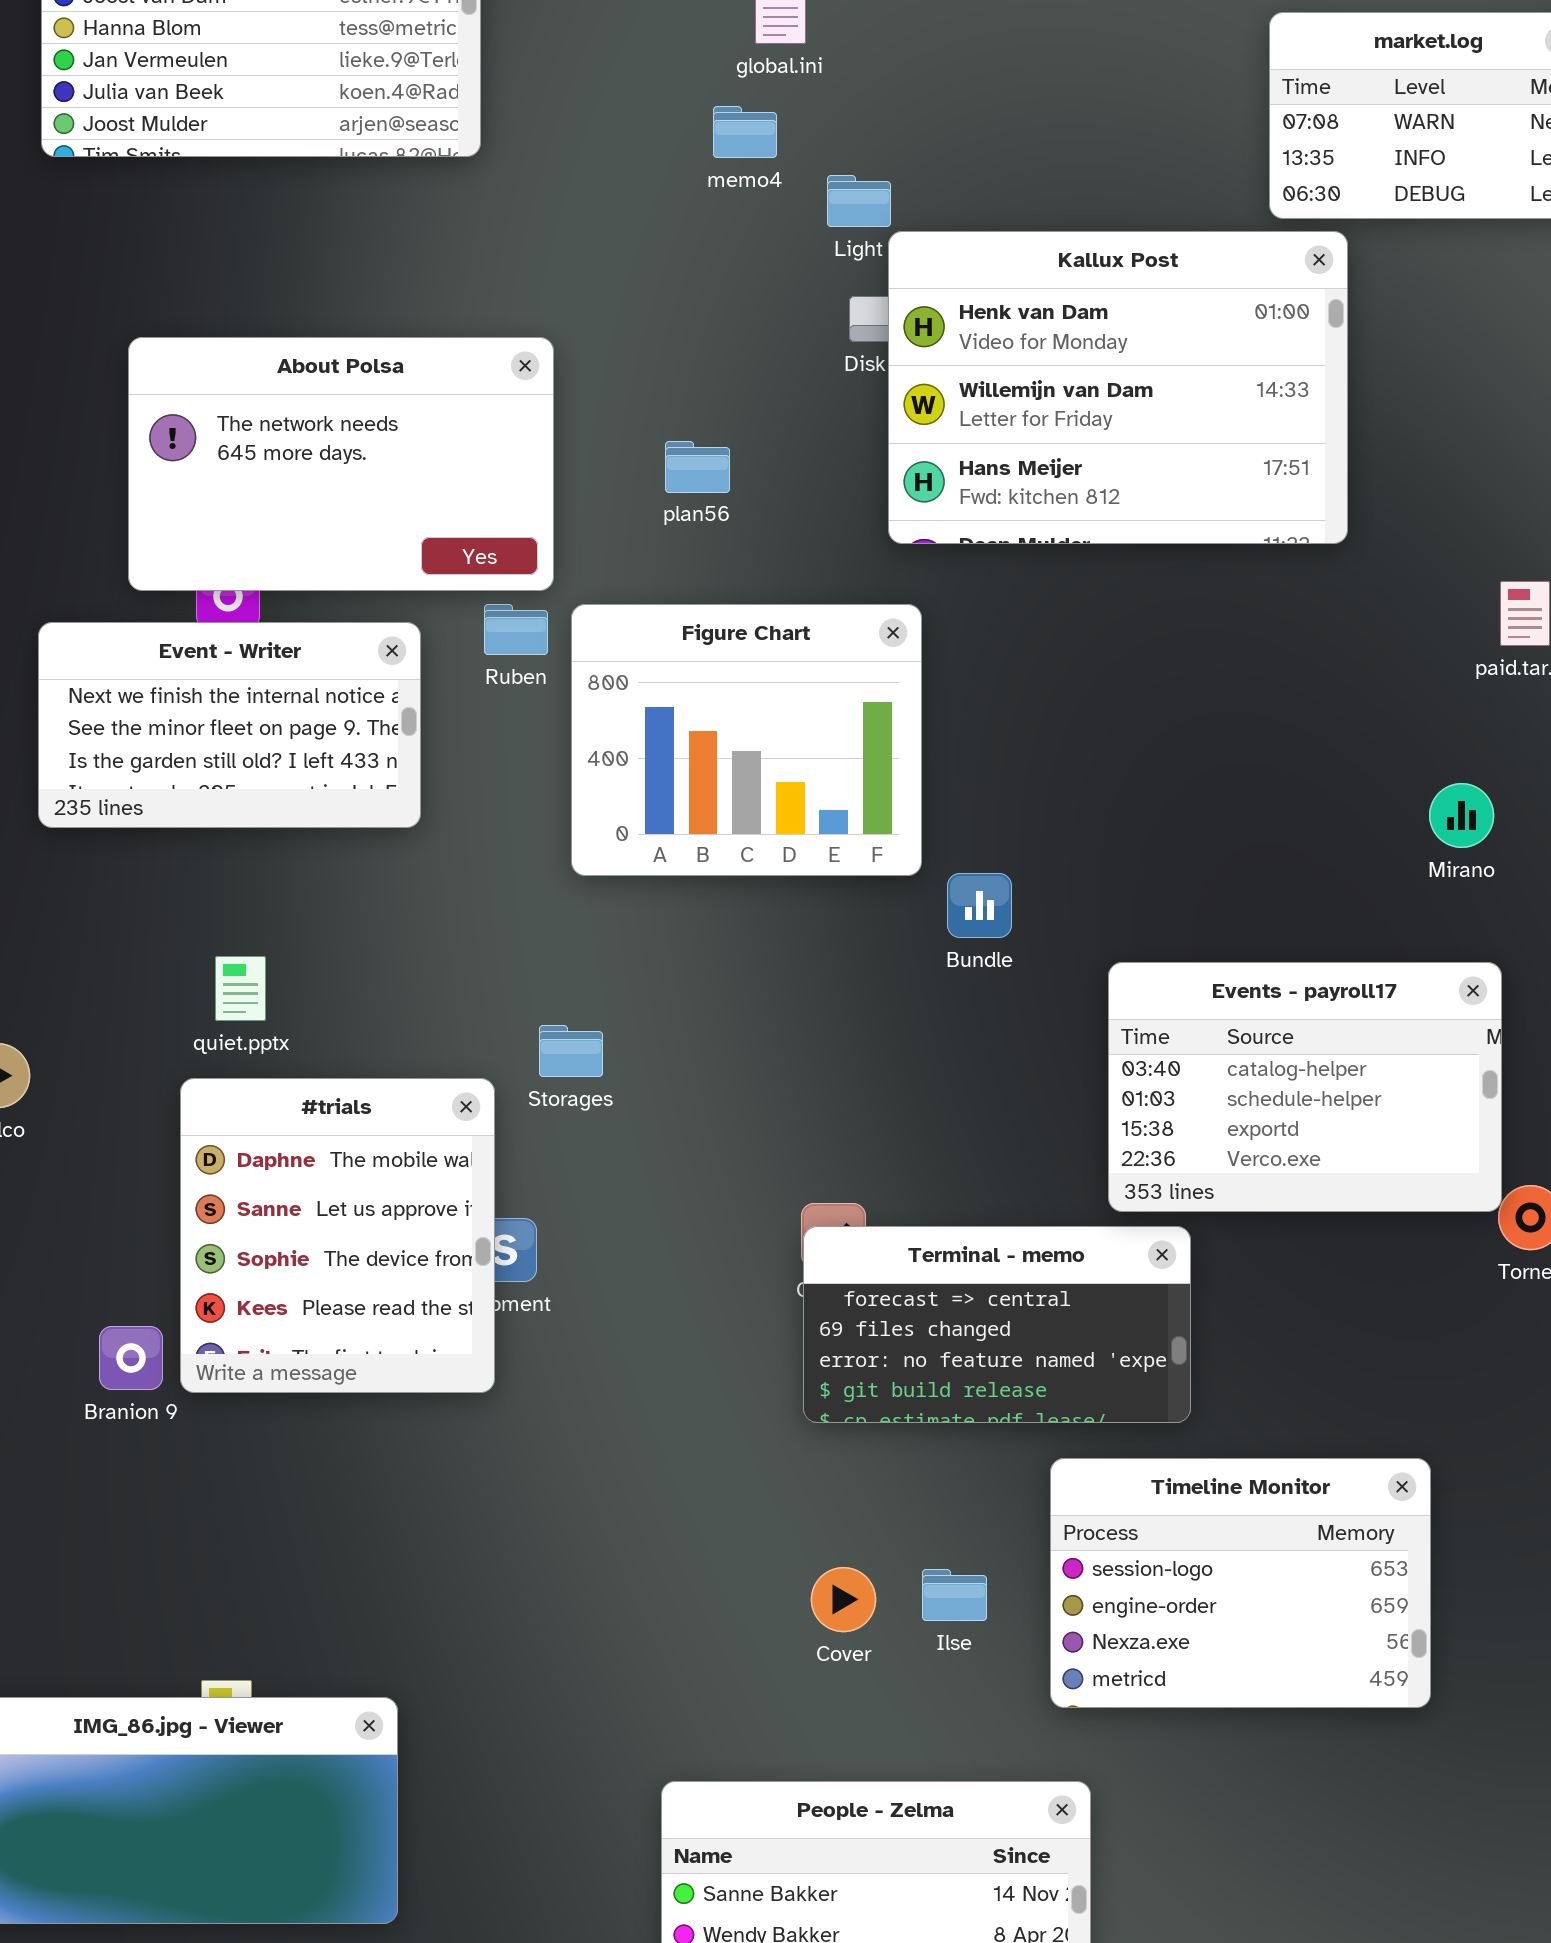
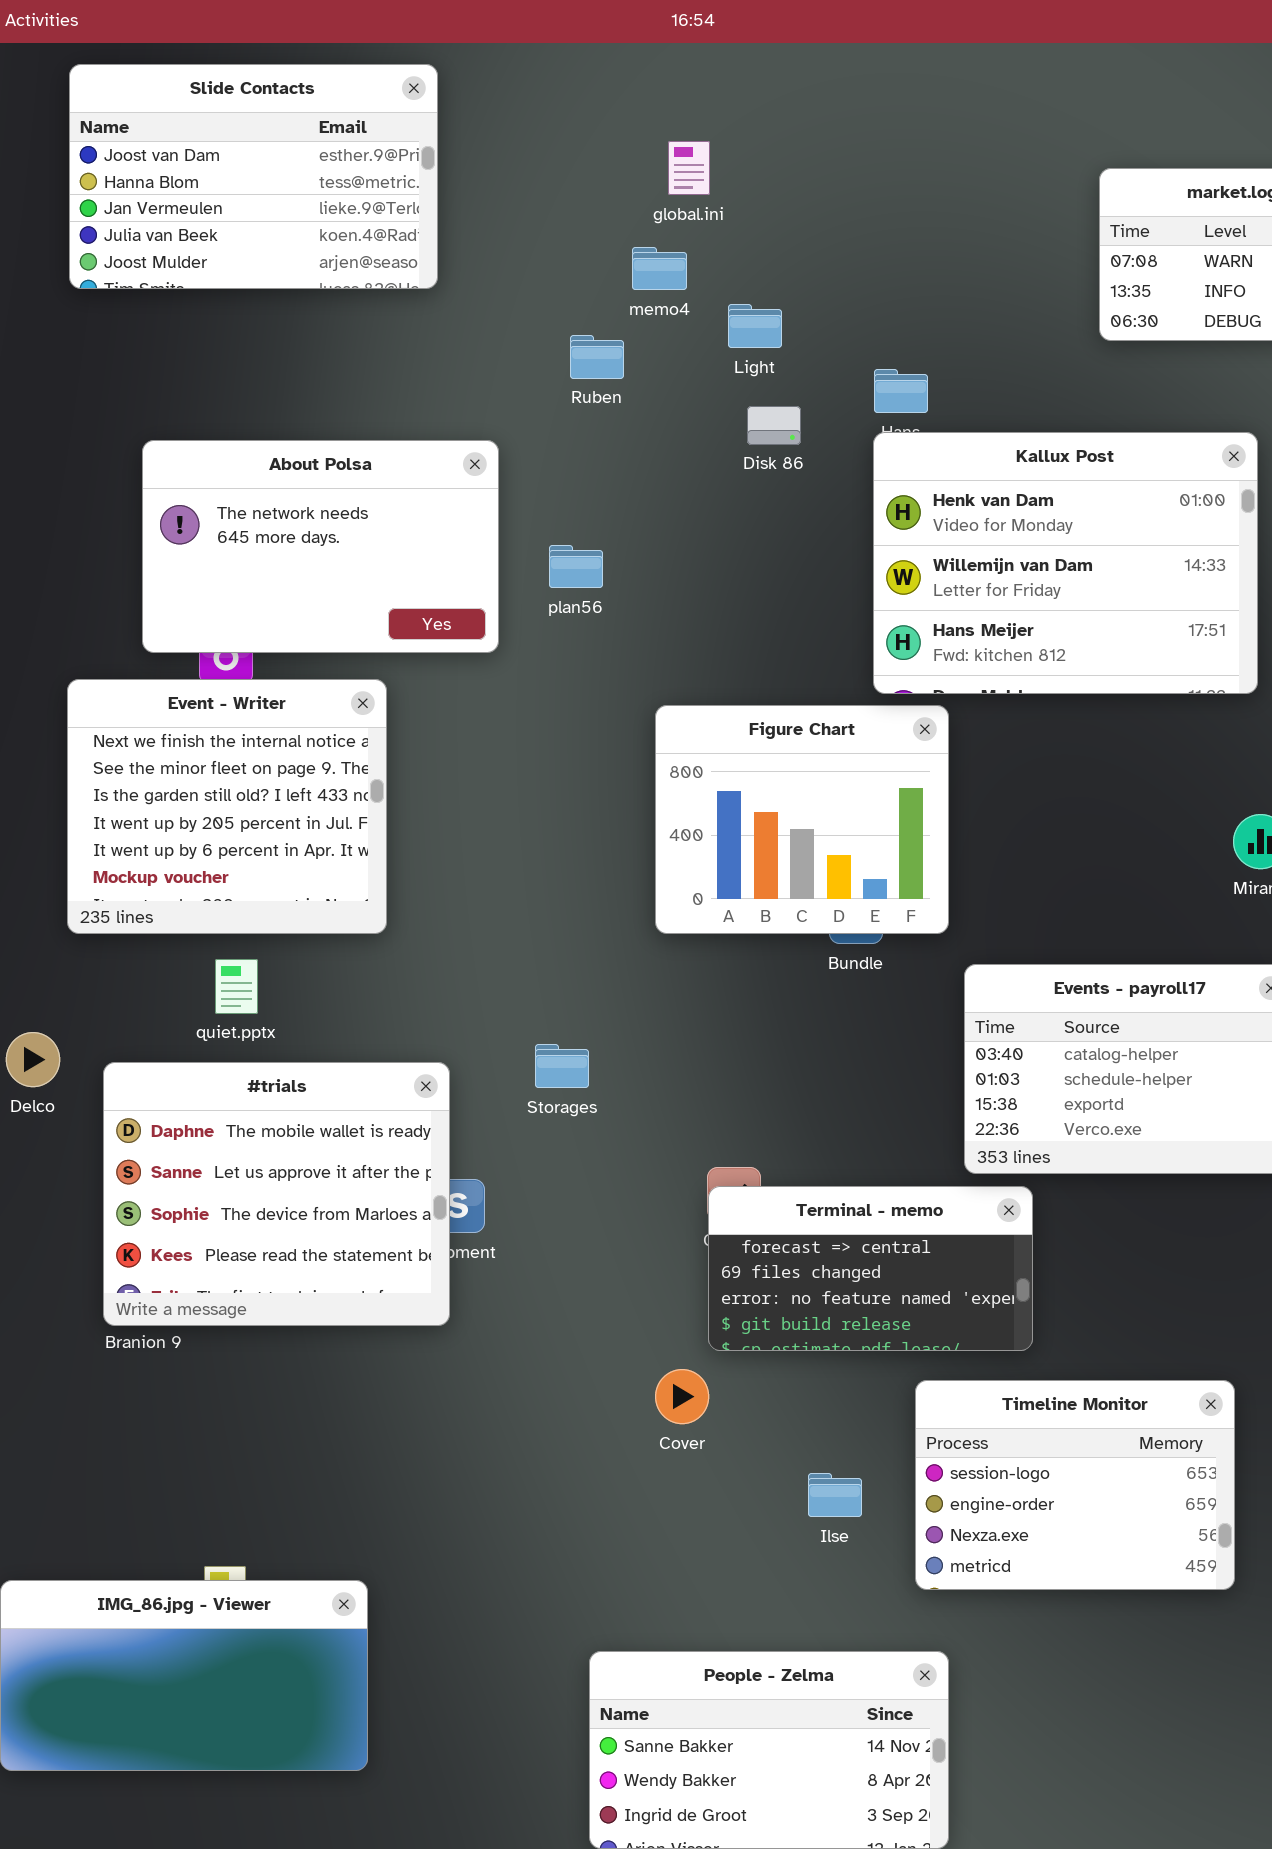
Kallux Post: [888,231,1348,544] -> [873,432,1258,694], moved
plan56: [665,441,730,493] -> [549,545,603,588], moved
Ruben: [484,604,548,655] -> [570,335,624,379], moved
Figure Chart: [571,604,922,876] -> [655,705,949,934], moved
Event - Writer: [38,622,421,828] -> [67,679,387,934], resized
Storages: [539,1025,603,1077] -> [535,1044,589,1088], moved
#trials: [180,1078,495,1393] -> [103,1062,450,1326], resized
Cover: [811,1567,876,1632] -> [655,1369,709,1424], moved

